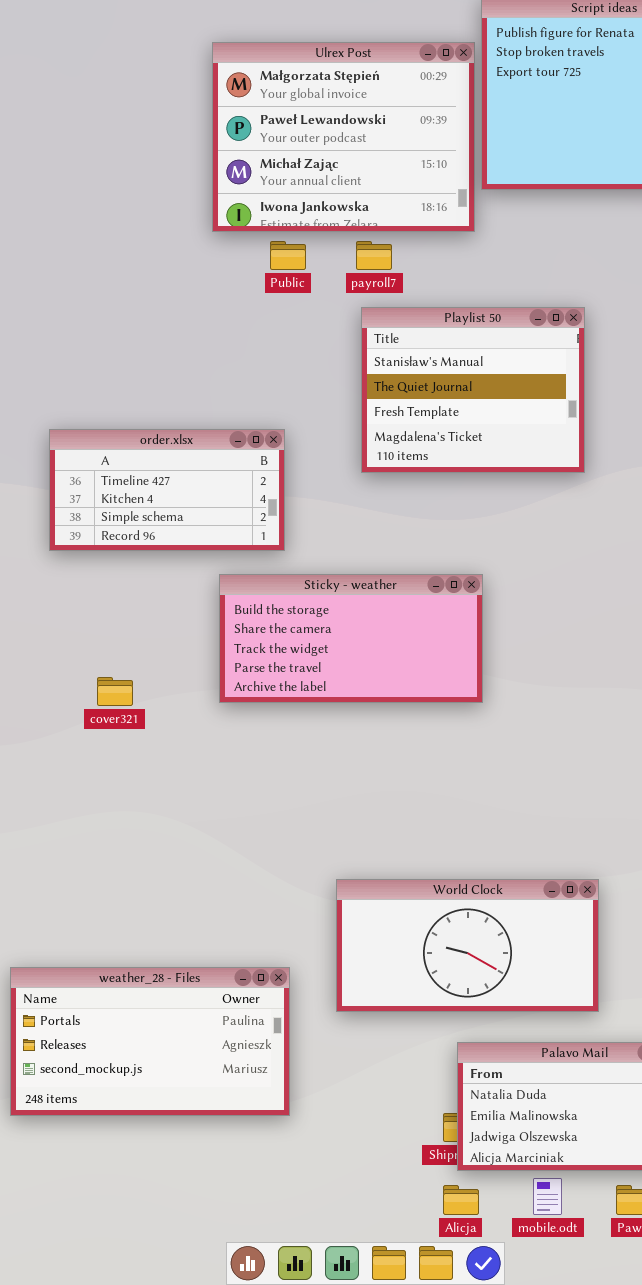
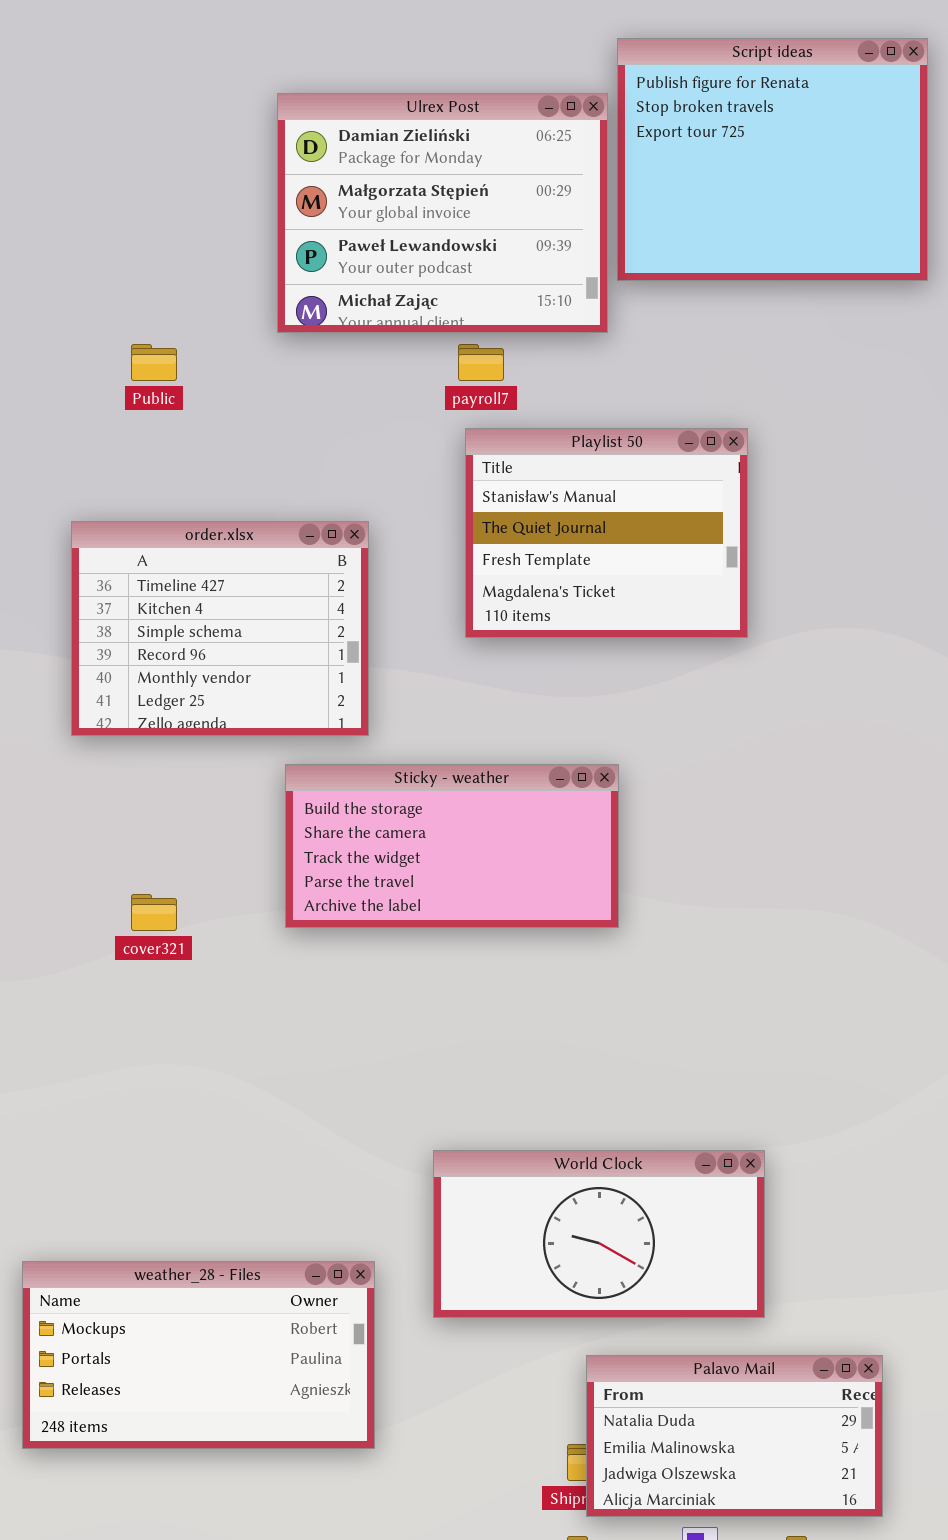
Ulrex Post: [212,42,475,232] -> [277,93,608,333], scrolled up 1 row
Public: [270,241,306,270] -> [131,344,177,381], moved
order.xlsx: [49,429,285,551] -> [71,521,369,736], resized
weather_28 - Files: [10,967,290,1116] -> [22,1261,375,1449], scrolled up 1 row

